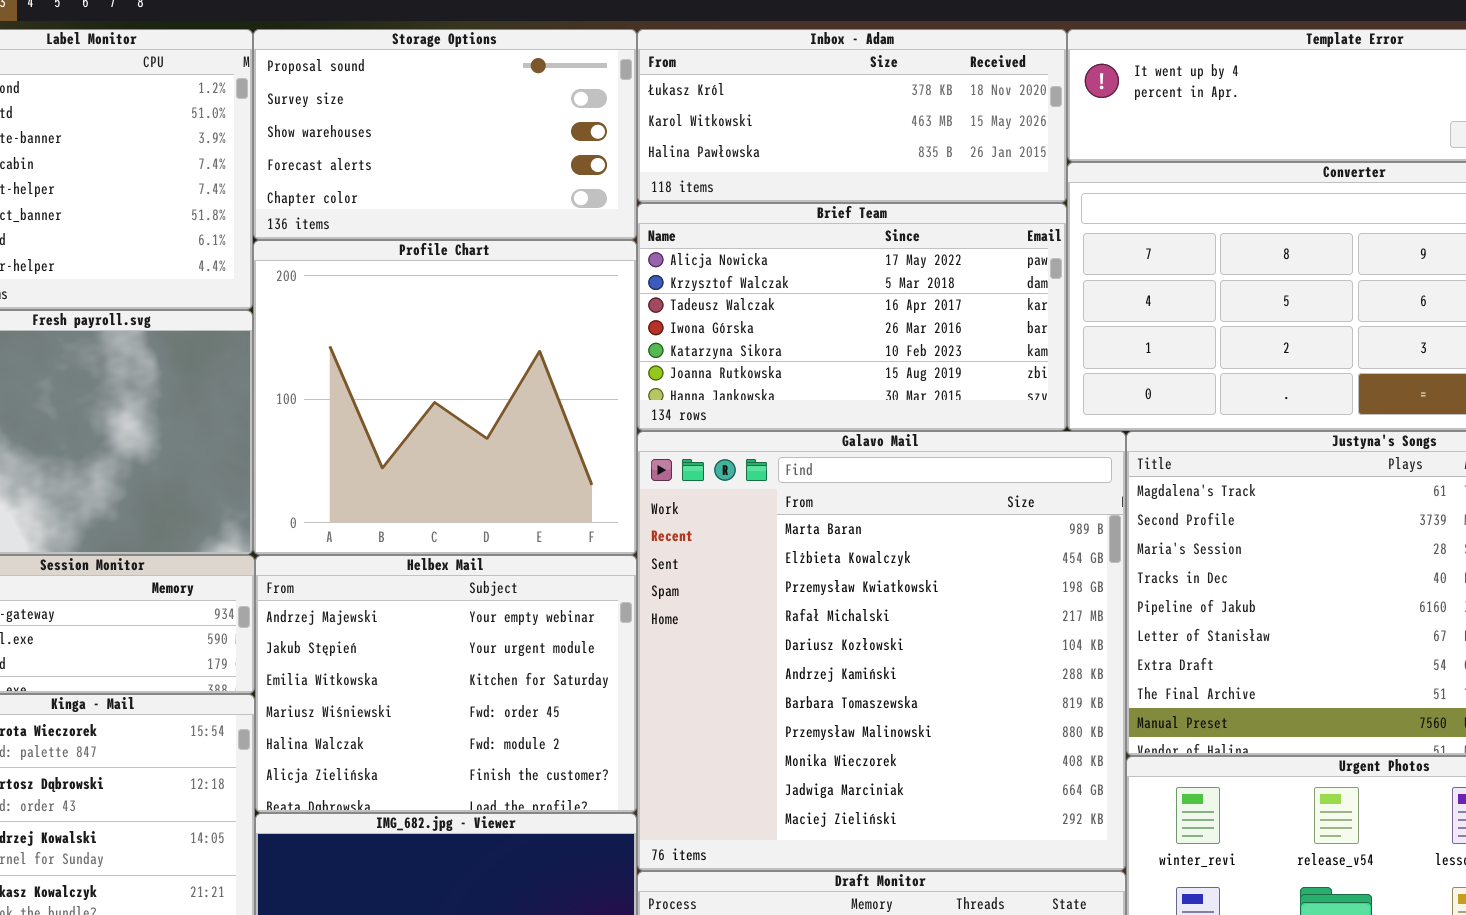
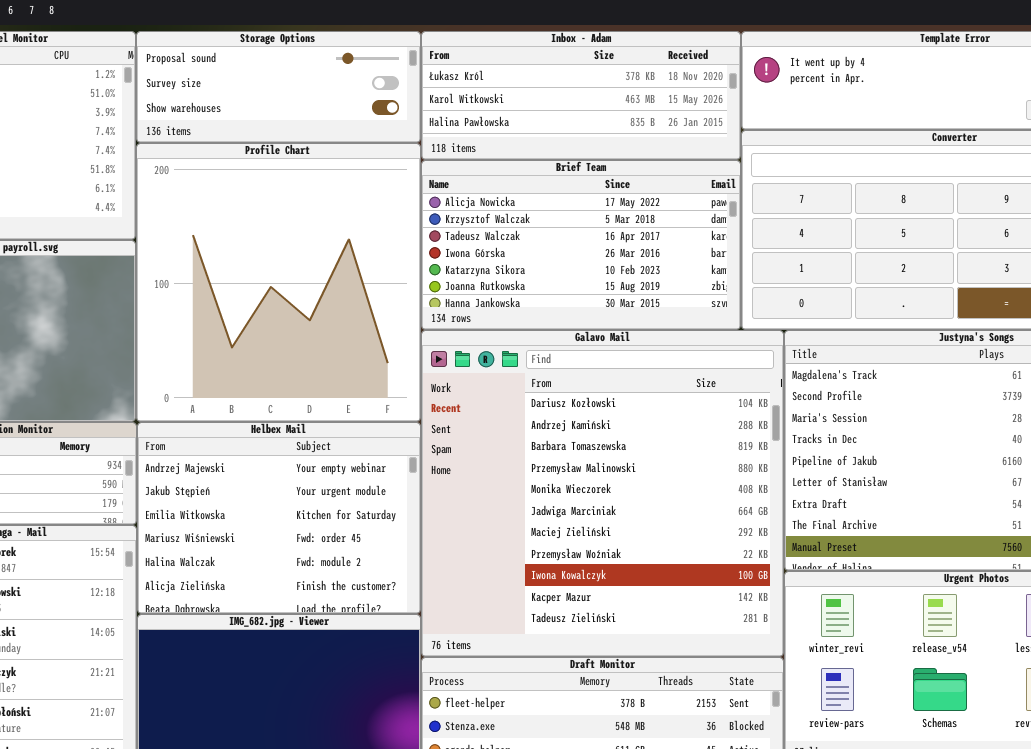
Storage Options: [253,29,637,240] -> [136,31,421,143], resized
Profile Chart: [253,240,637,555] -> [136,143,421,422], resized
Galavo Mail: [637,431,1126,871] -> [421,330,784,657], scrolled down 4 rows

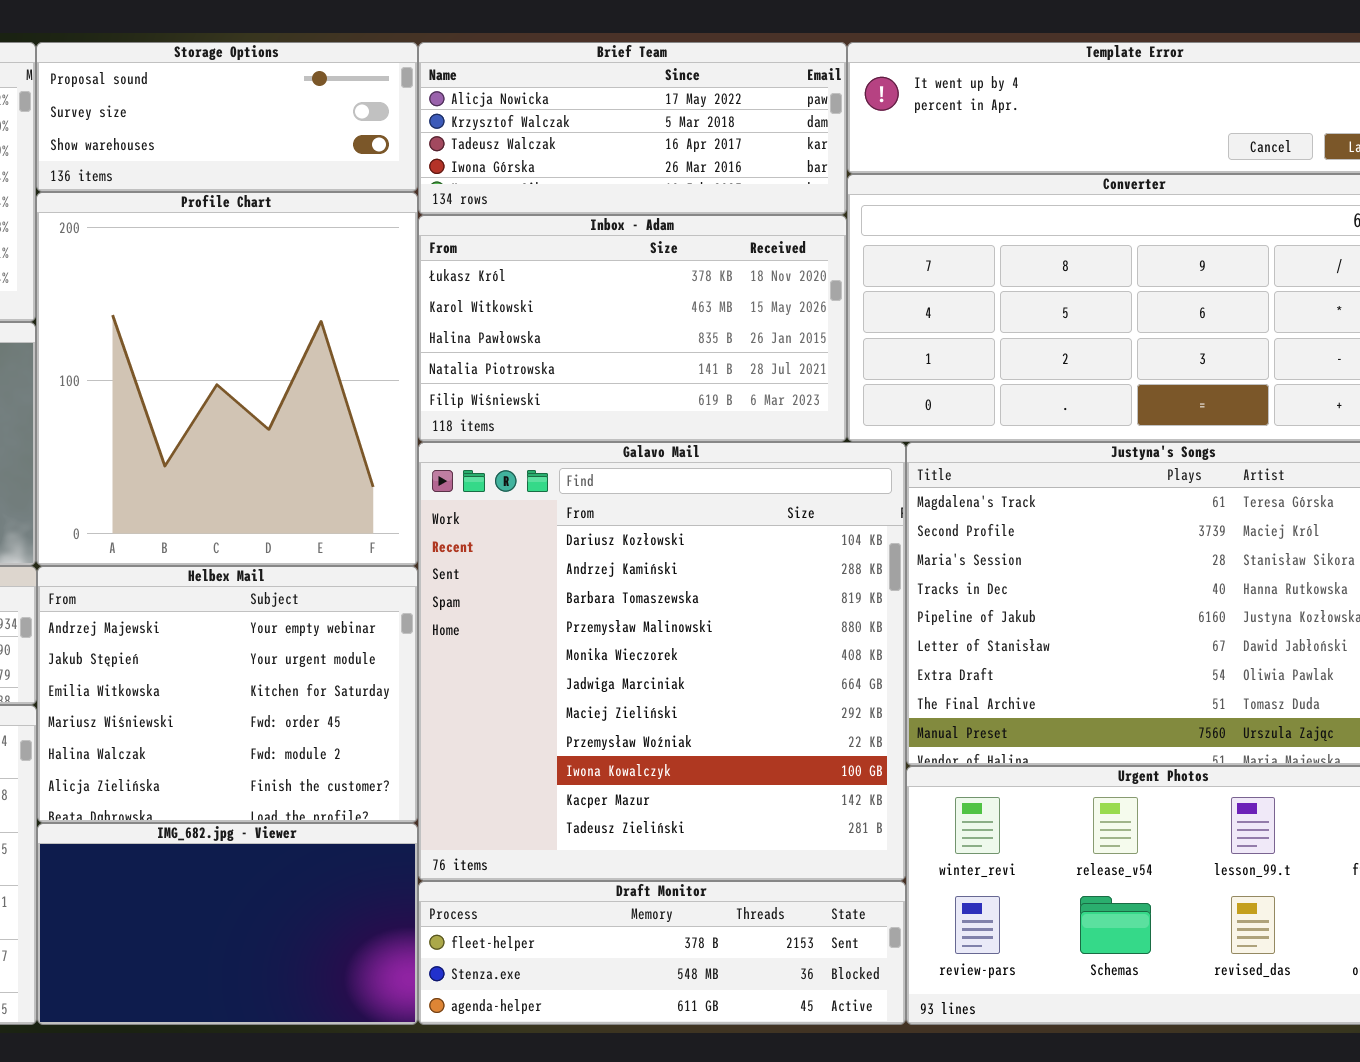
Inbox - Adam: [421,31,741,160] -> [418,215,847,442], moved, resized
Brief Team: [421,160,741,330] -> [418,42,847,215], moved, resized

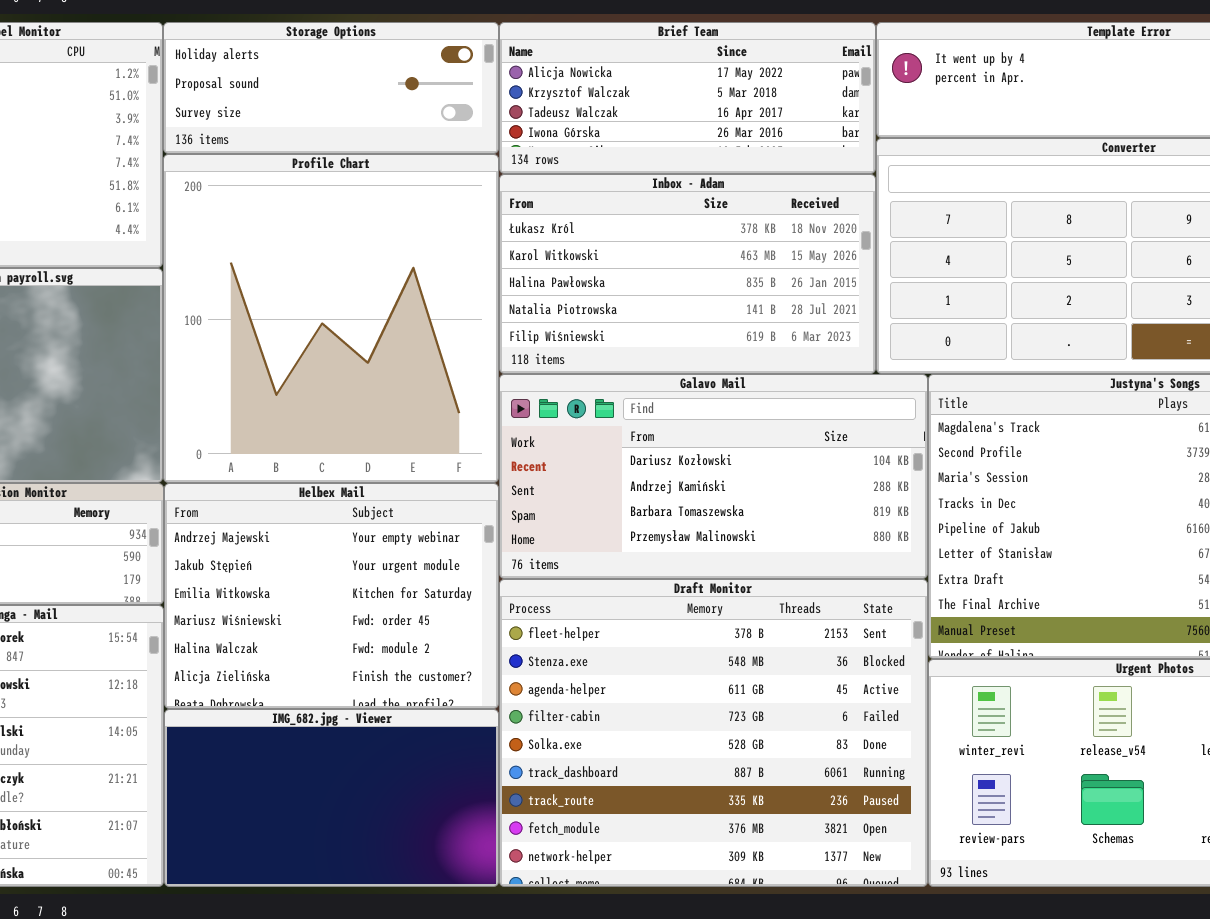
Storage Options: [36,42,418,192] -> [163,22,499,154], scrolled up 1 row
Galavo Mail: [418,442,906,881] -> [499,374,928,579], resized
Draft Monitor: [418,881,906,1025] -> [499,579,928,887], resized

